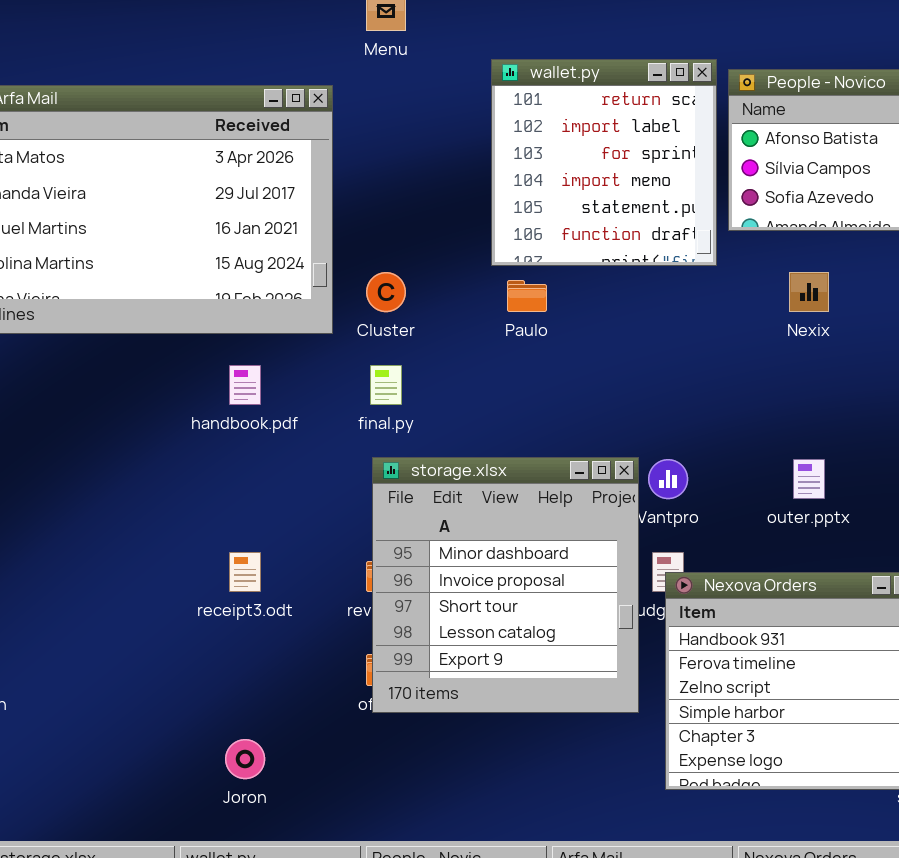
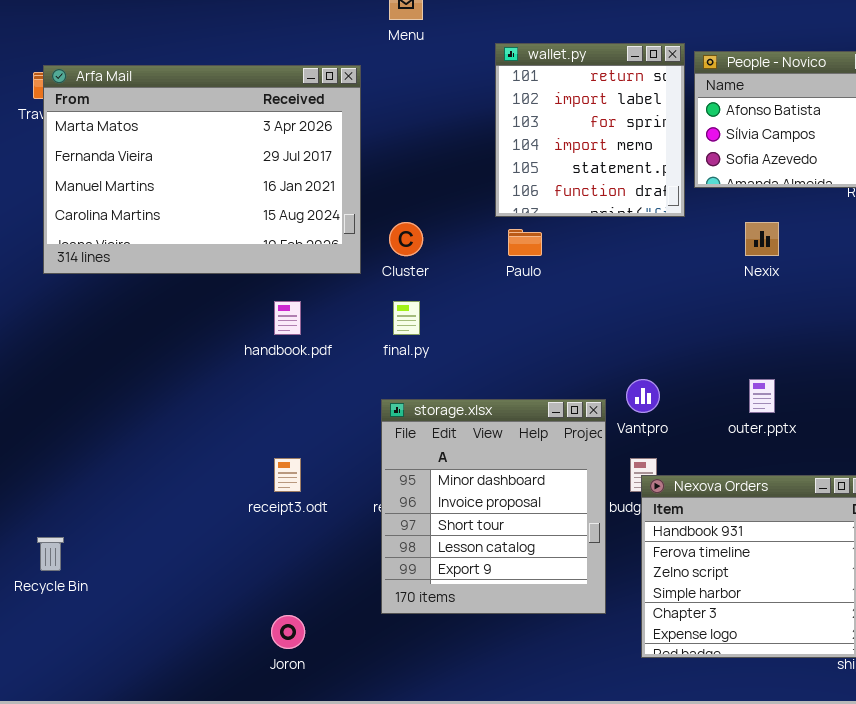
storage.xlsx: [372,457,639,713] -> [381,399,606,614], moved

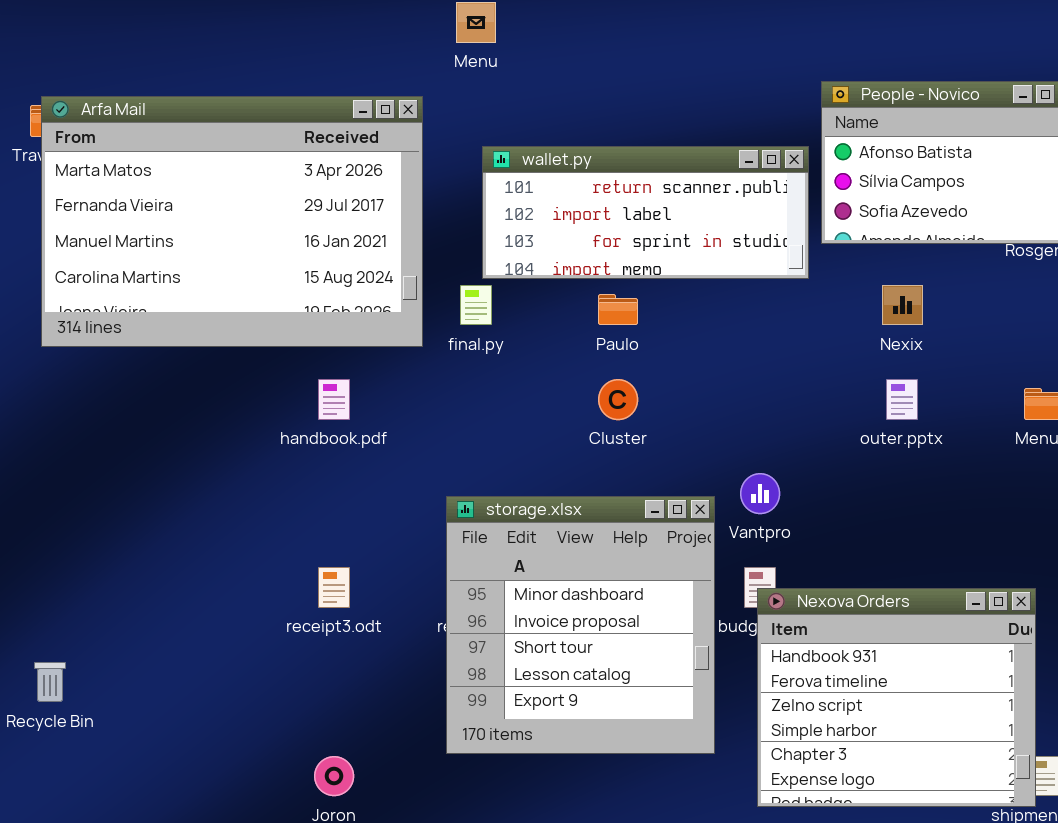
wallet.py: [495,43,685,217] -> [482,146,809,279], resized
Cluster: [389,222,423,256] -> [598,379,638,420], moved
final.py: [393,301,420,335] -> [460,285,492,325], moved
outer.pptx: [749,379,775,413] -> [886,379,918,420], moved

